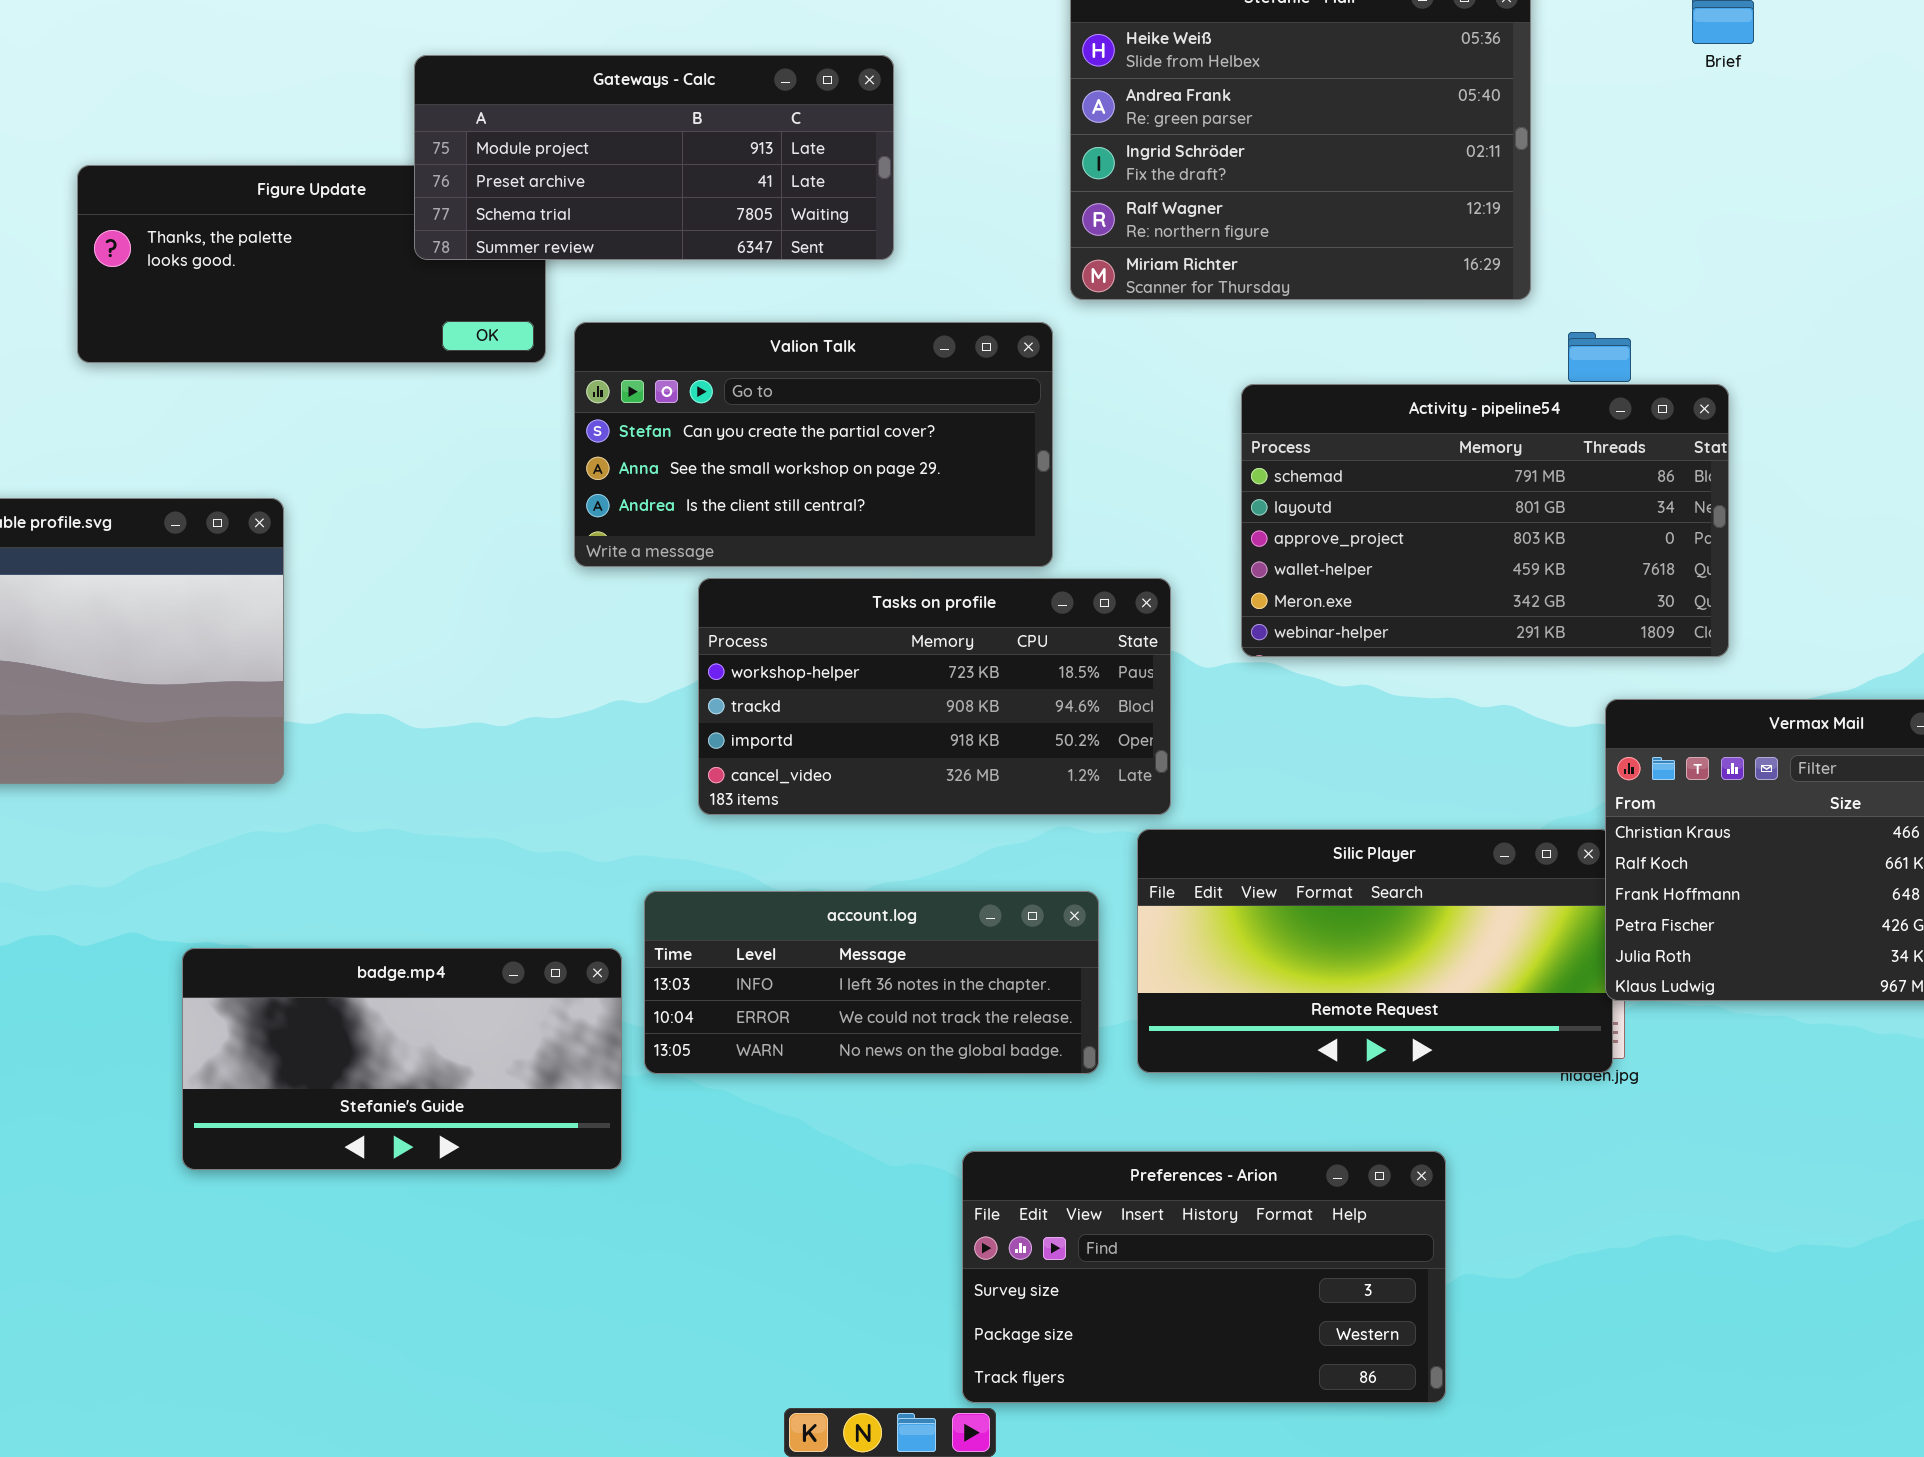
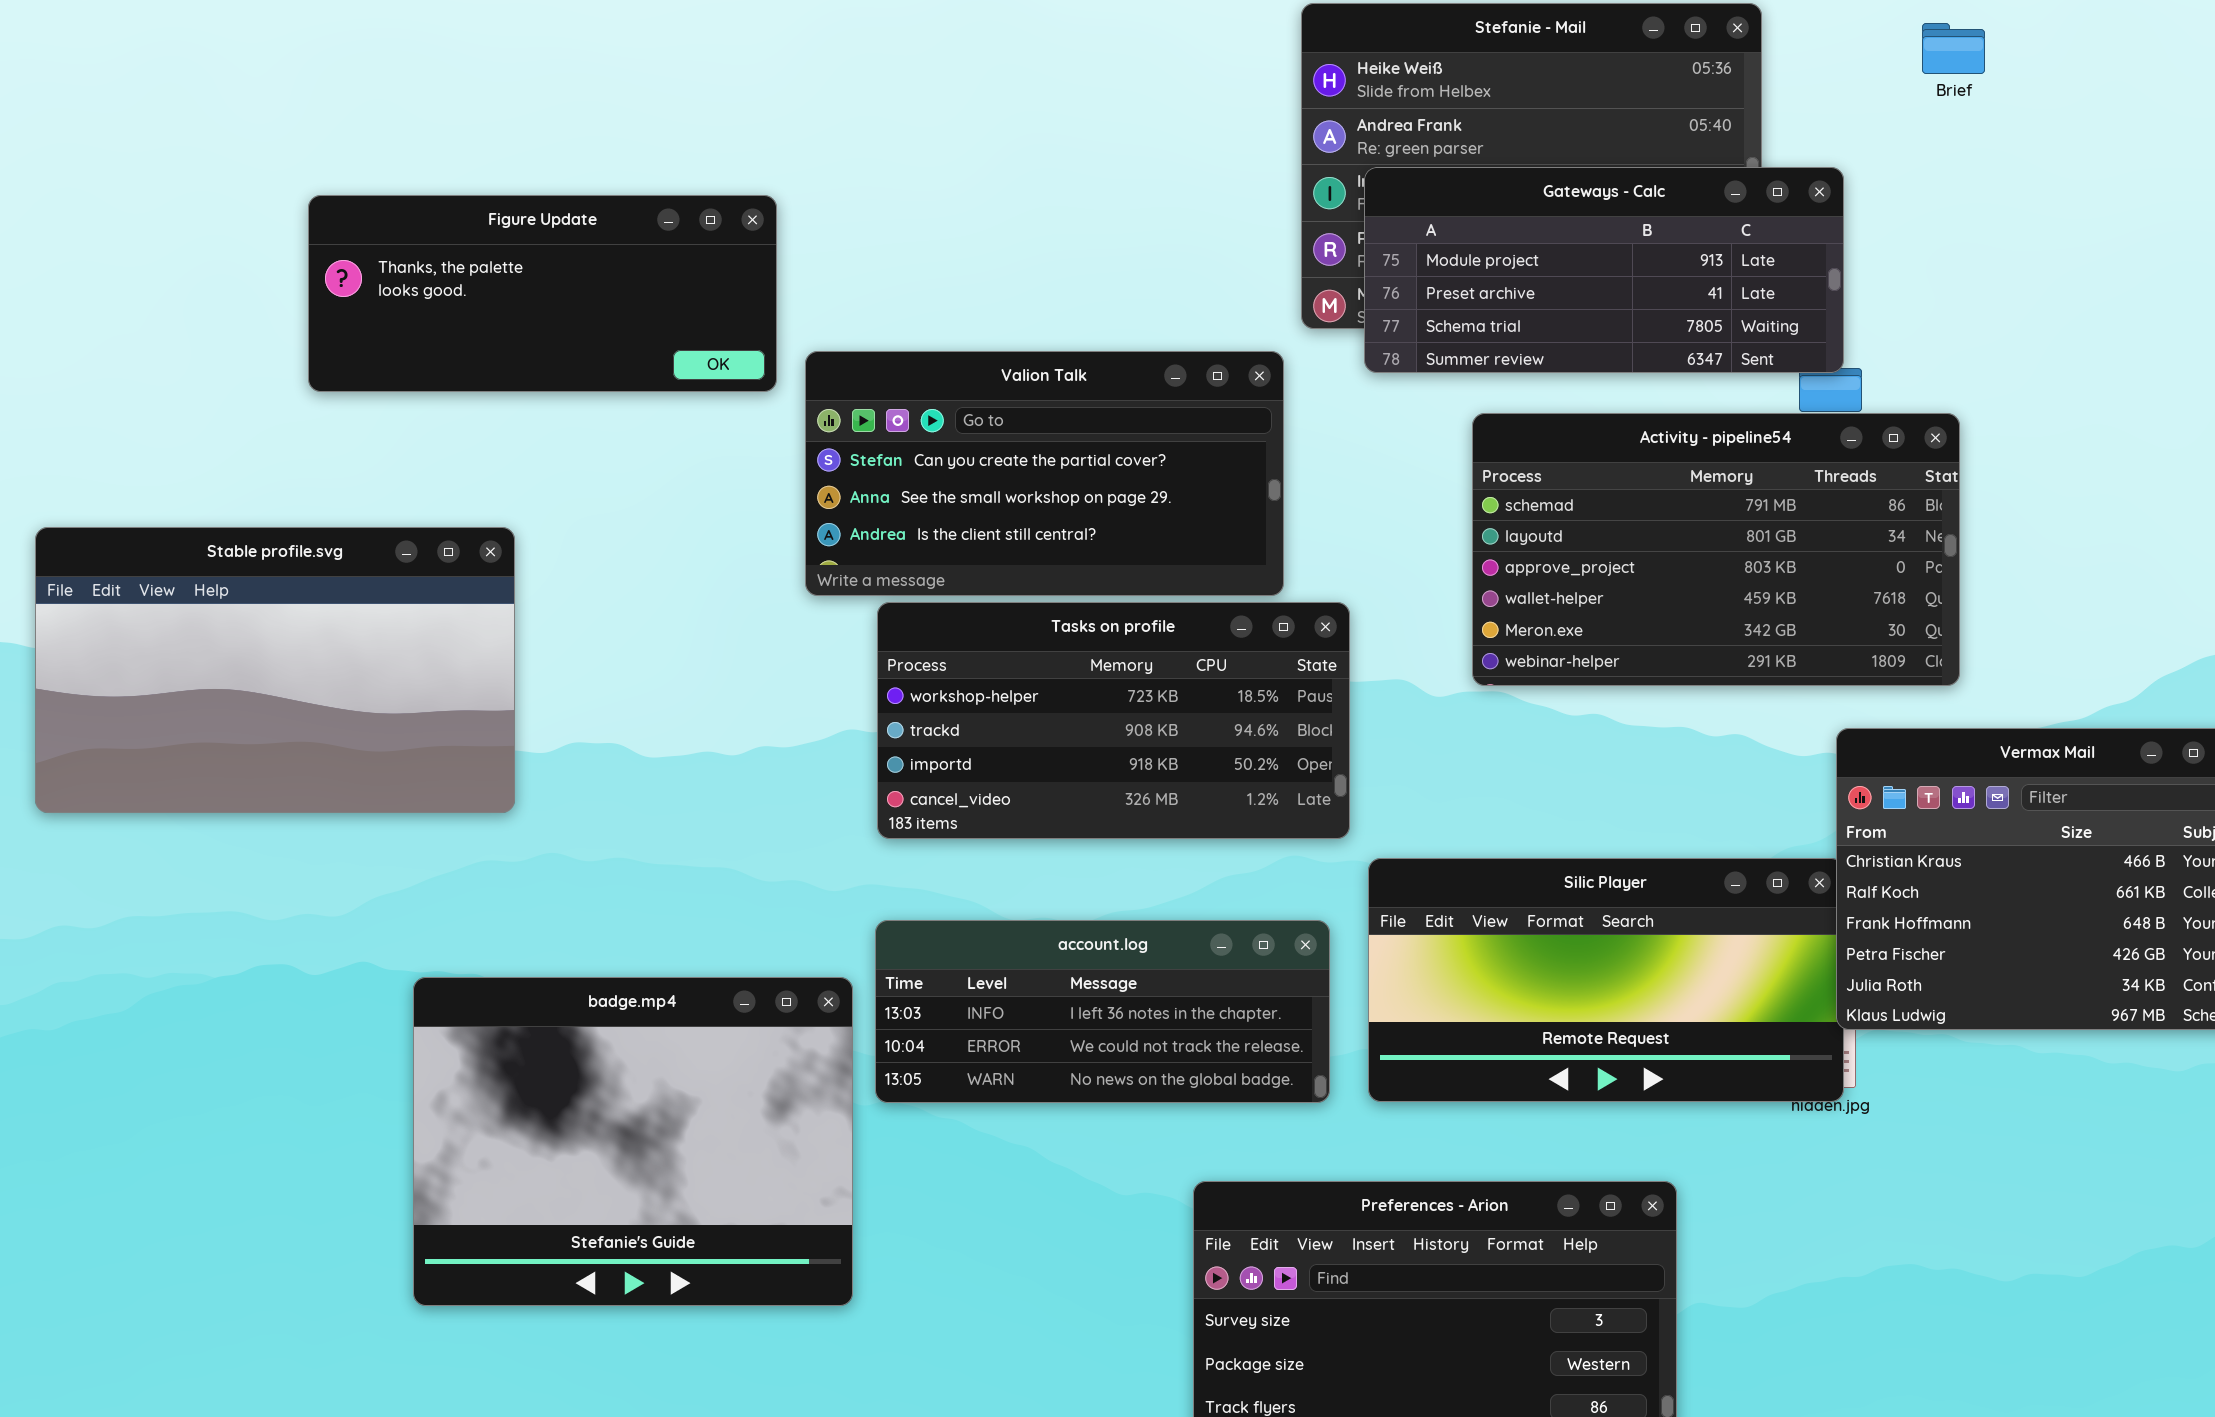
Gateways - Calc: [414,55,894,260] -> [1364,167,1844,373], moved
Tasks on profile: [698,578,1171,815] -> [877,602,1350,839], moved
badge.mp4: [182,948,622,1170] -> [413,977,853,1306], resized

